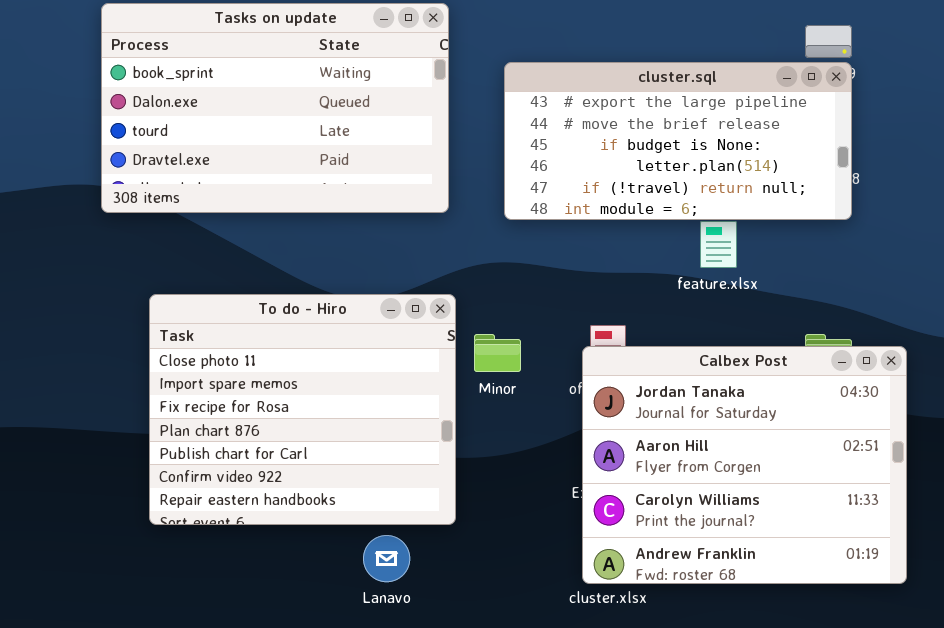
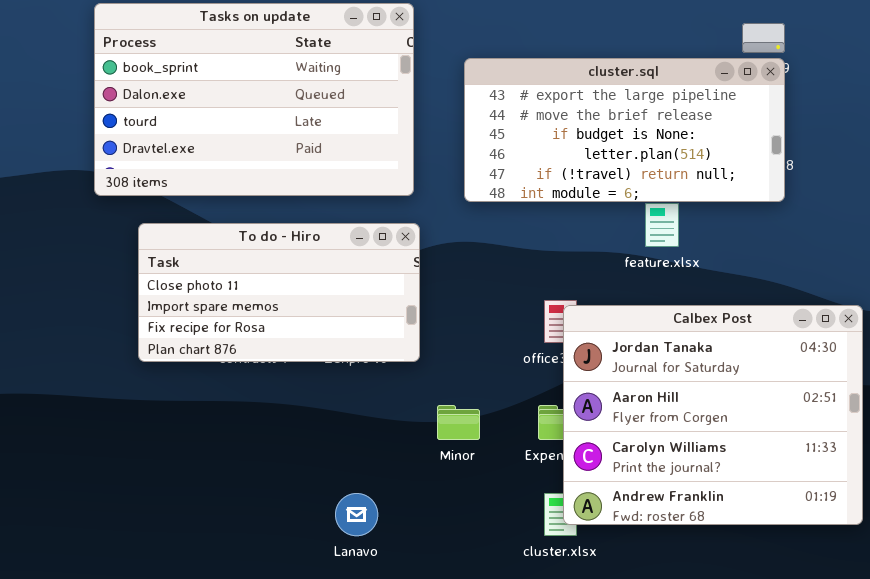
To do - Hiro: [149,294,456,525] -> [138,223,420,362], moved, resized
Minor: [474,334,521,372] -> [437,405,480,440], moved
Calbex Post: [582,346,907,584] -> [563,305,863,525], moved

